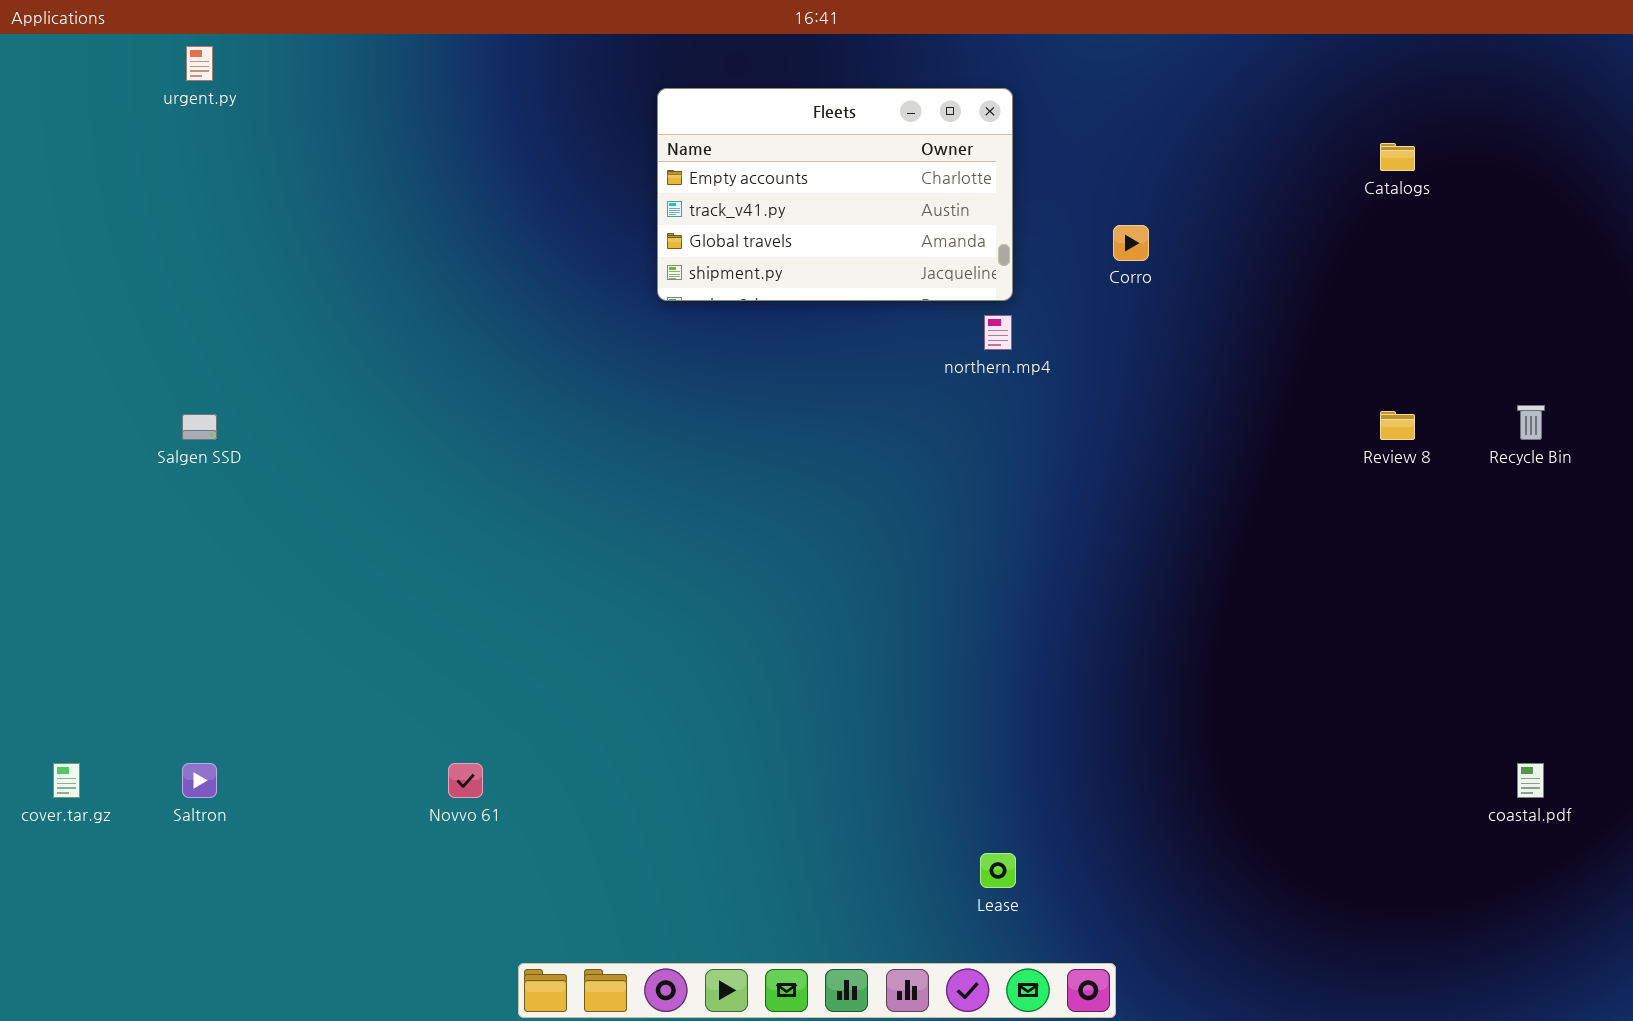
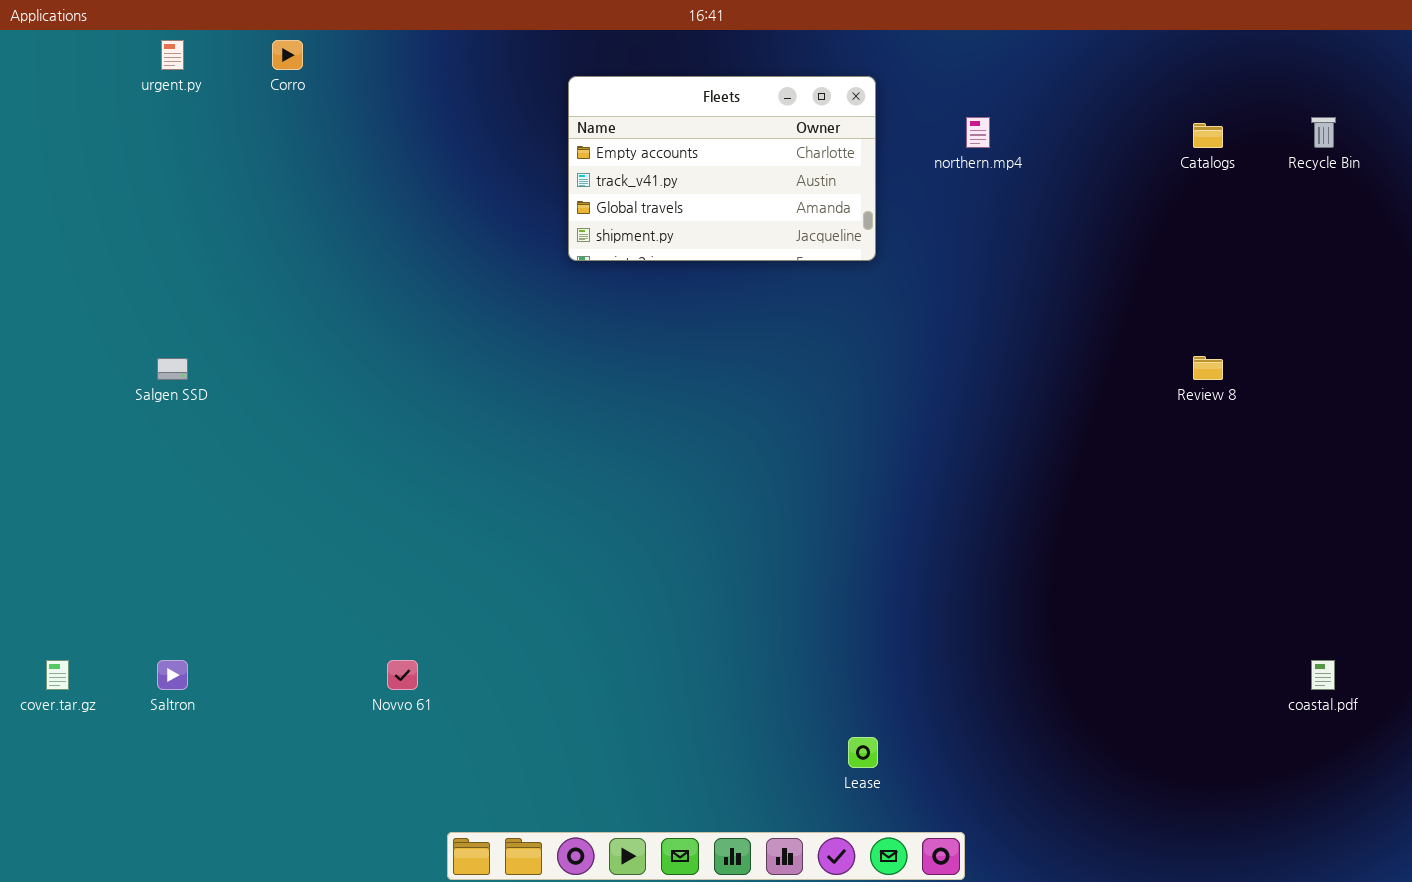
Corro: [1113,225,1149,261] -> [272,40,303,70], moved
northern.mp4: [984,315,1012,350] -> [966,117,990,148], moved
Recycle Bin: [1517,405,1545,440] -> [1311,117,1336,148], moved

